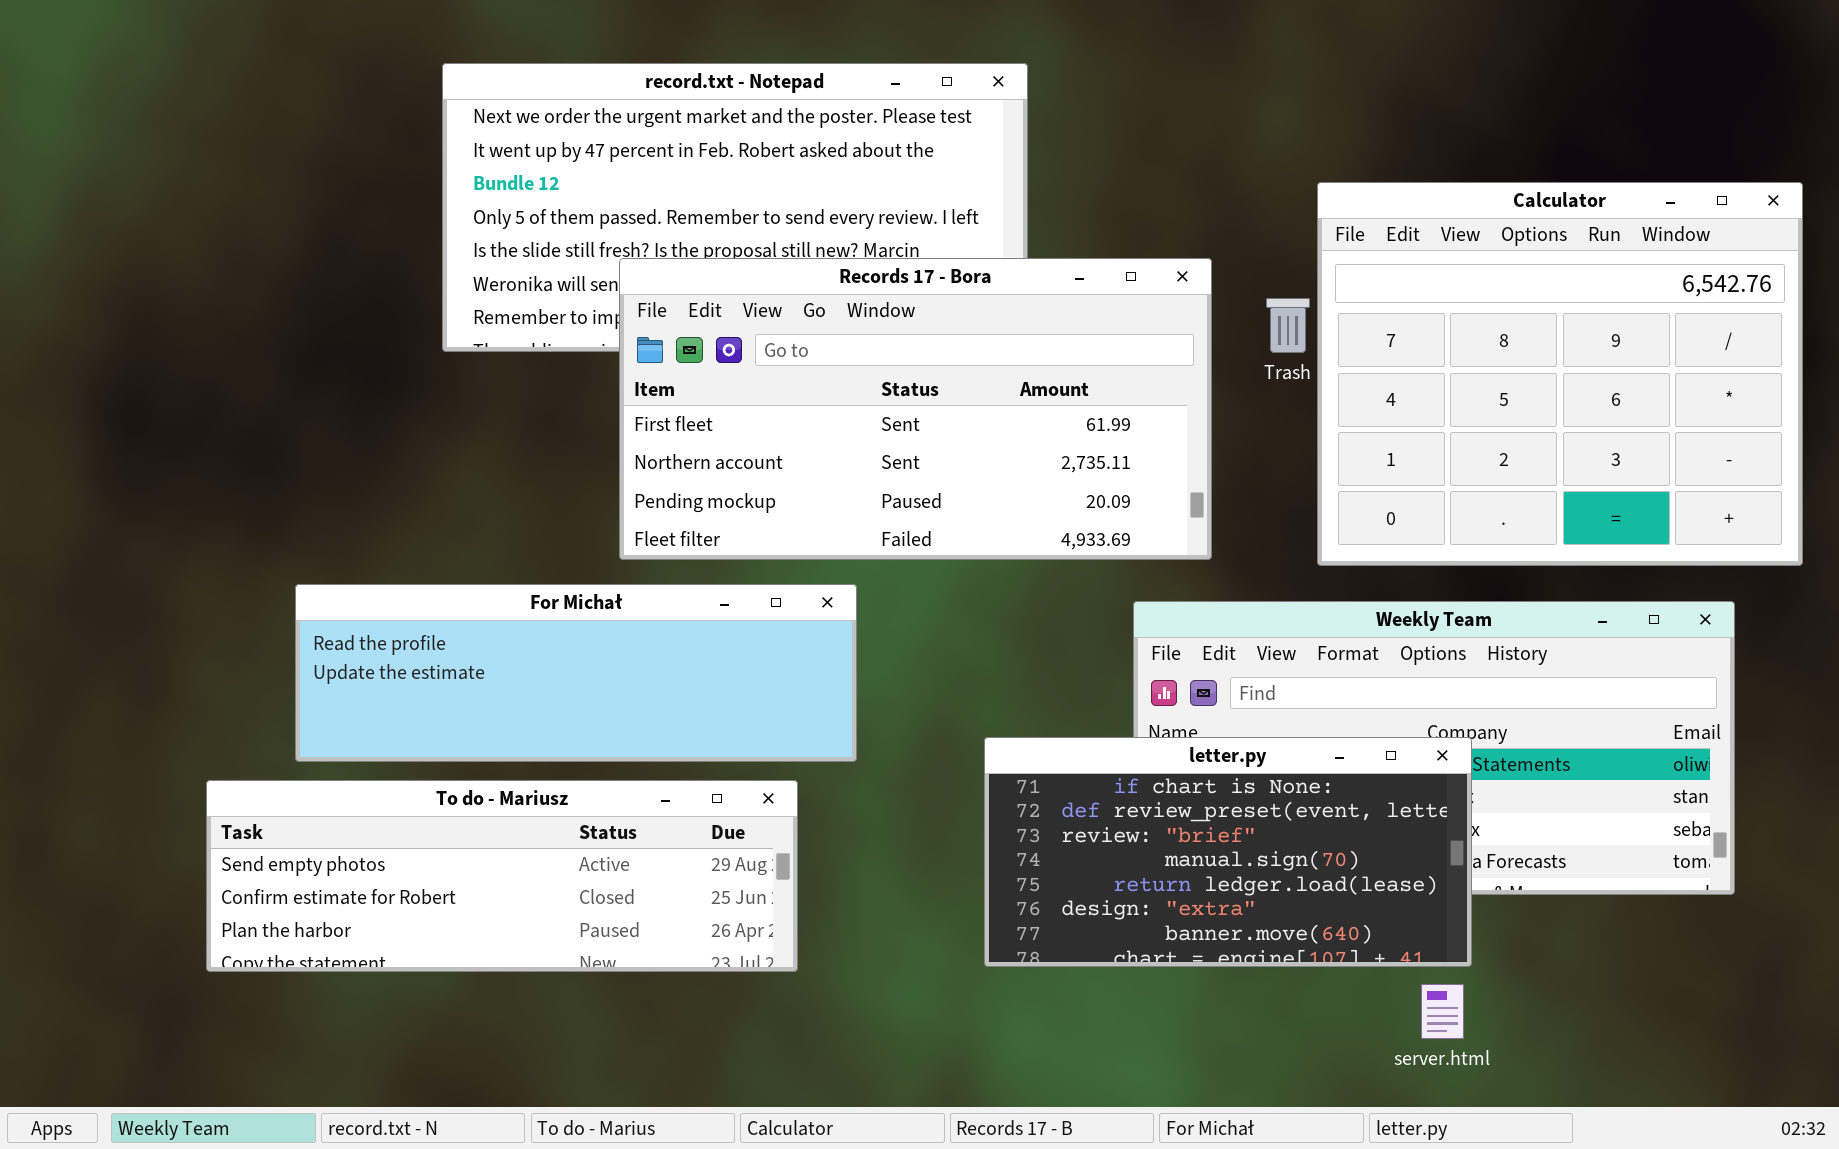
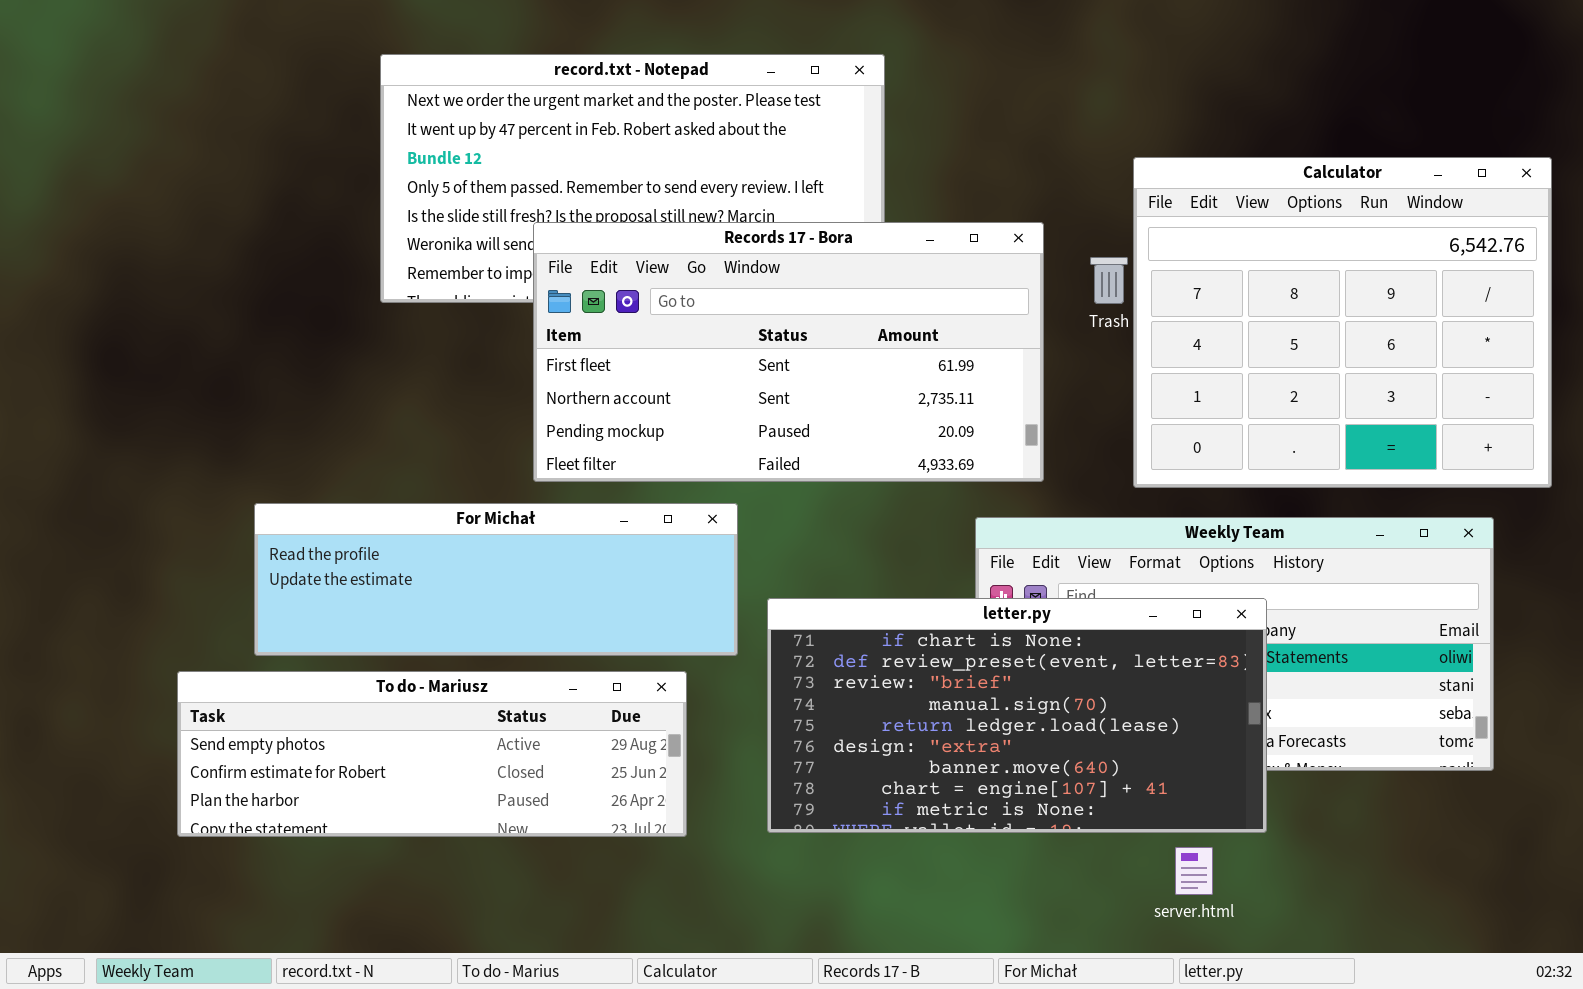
letter.py: [984,737,1472,967] -> [767,598,1267,833], resized
server.html: [1421,984,1464,1039] -> [1175,847,1213,895], moved

